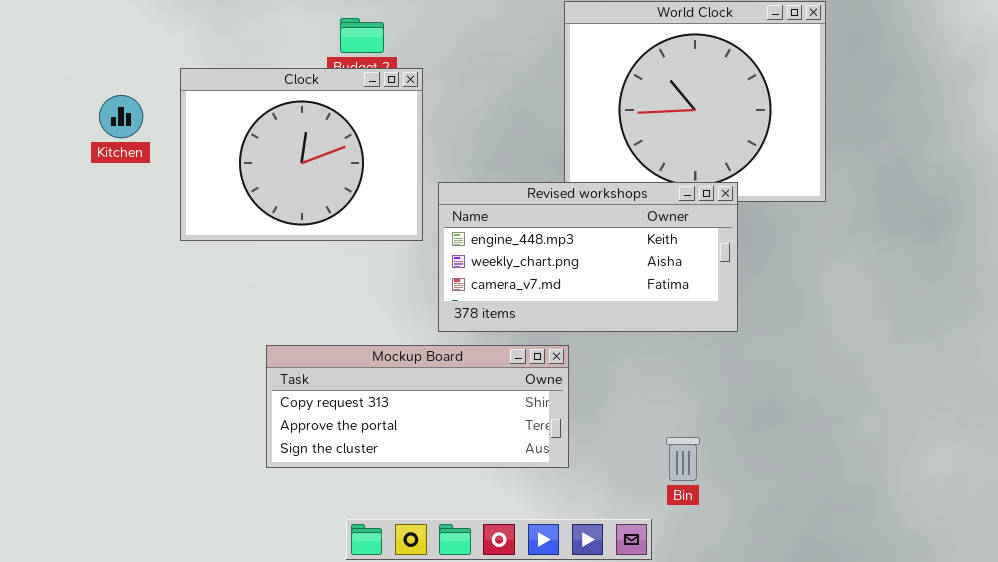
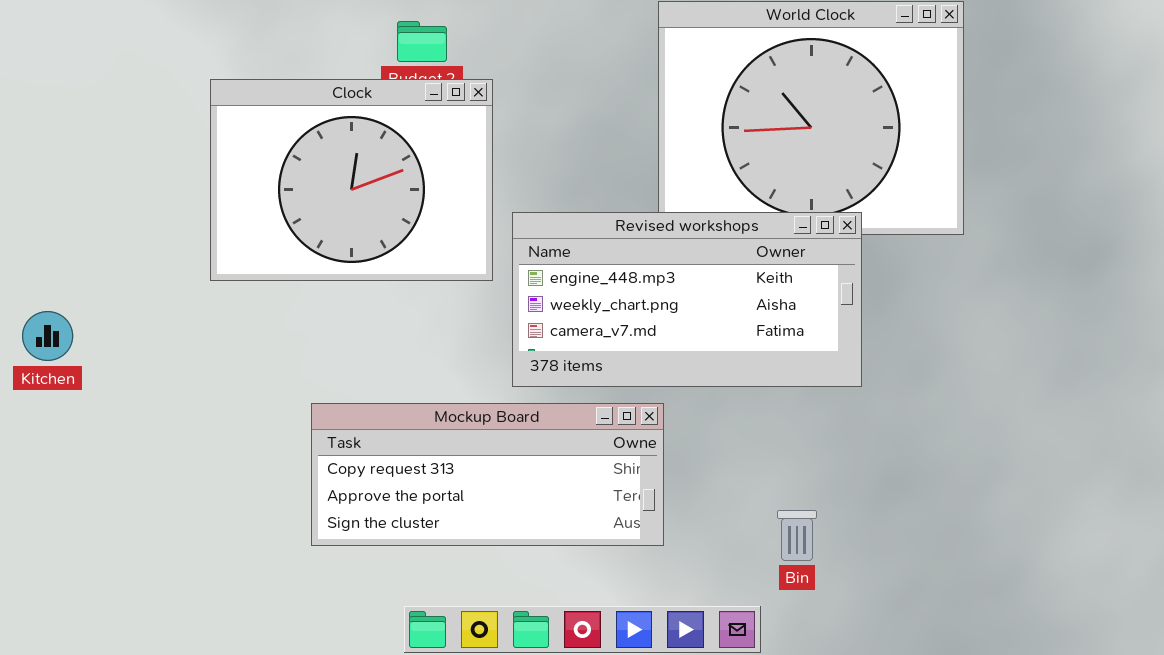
Kitchen: [99,95,143,138] -> [22,311,73,361], moved

